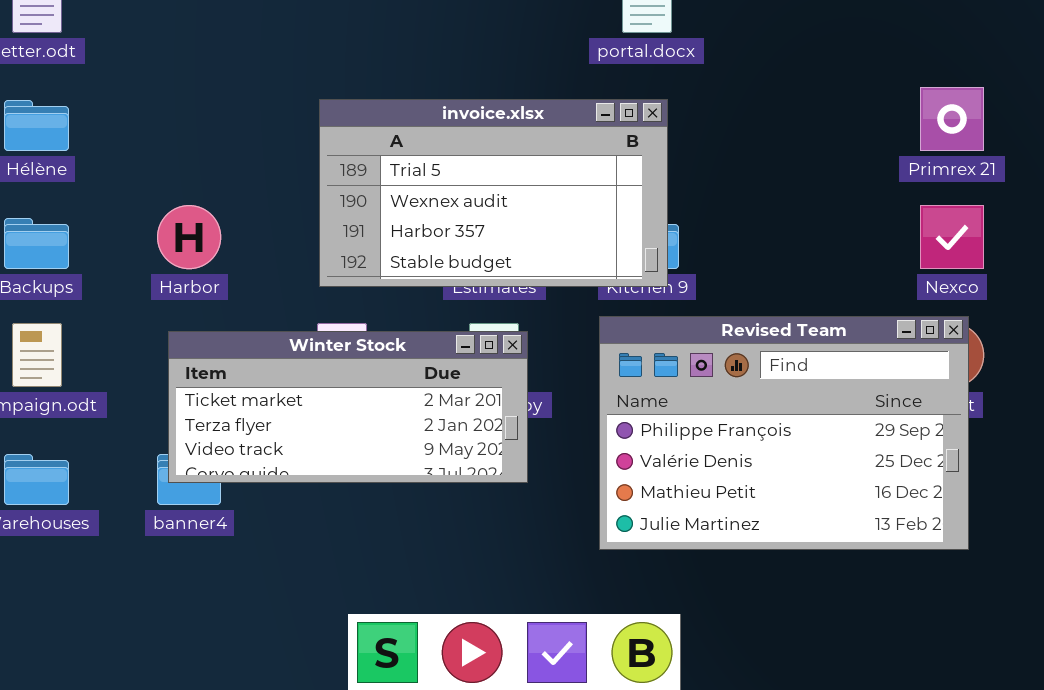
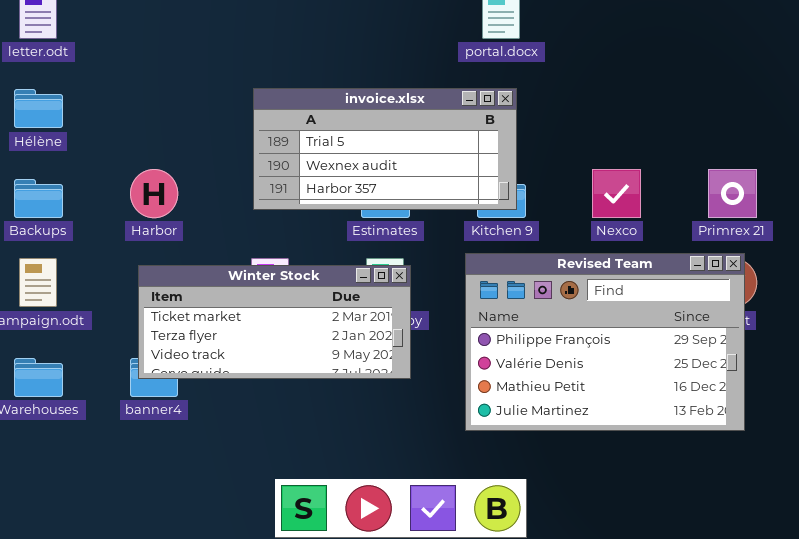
Primrex 21: [920,87,984,151] -> [708,169,757,218], moved
invoice.xlsx: [319,99,668,287] -> [253,88,517,210], resized
Nexco: [920,205,984,269] -> [592,169,641,218], moved

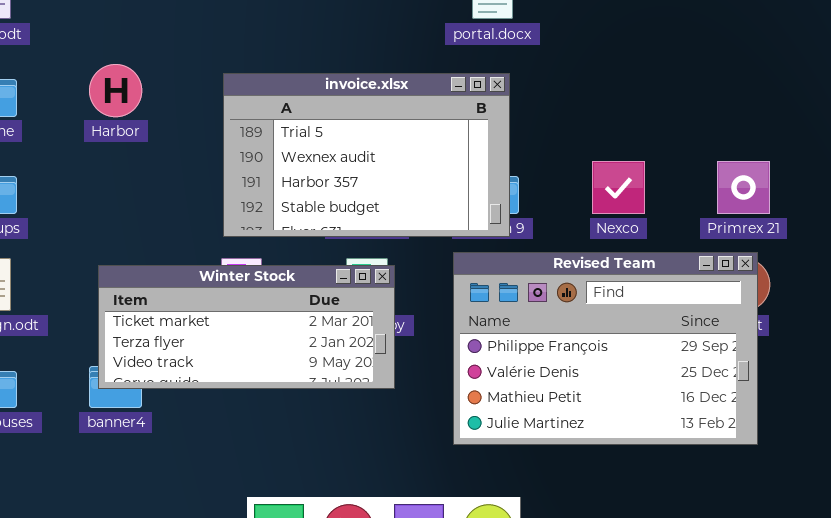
invoice.xlsx: [253,88,517,210] -> [223,73,510,237], resized
Harbor: [130,169,178,218] -> [89,64,142,117], moved

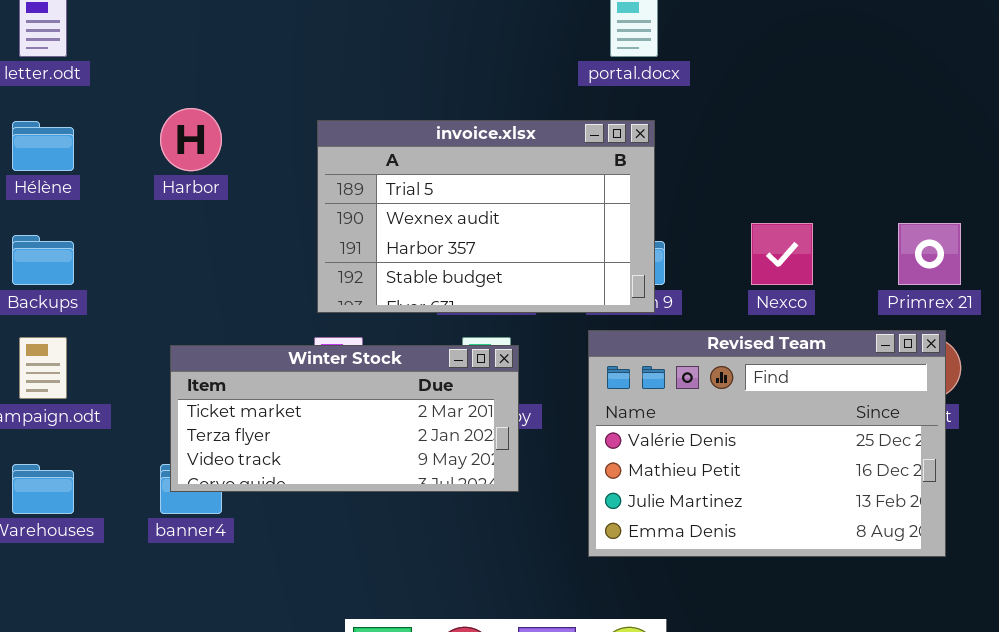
Revised Team: [453,252,758,445] -> [588,330,946,557], scrolled down 1 row

